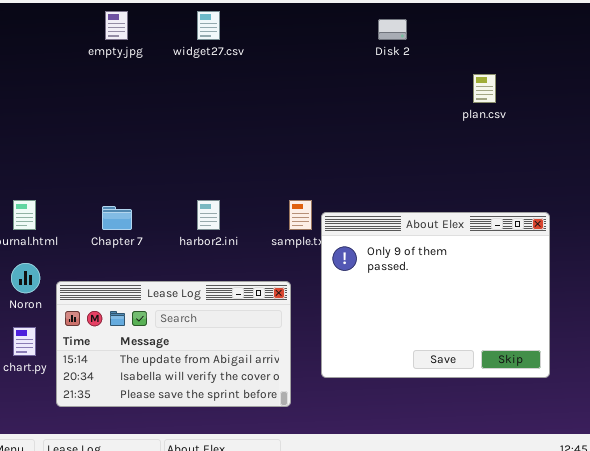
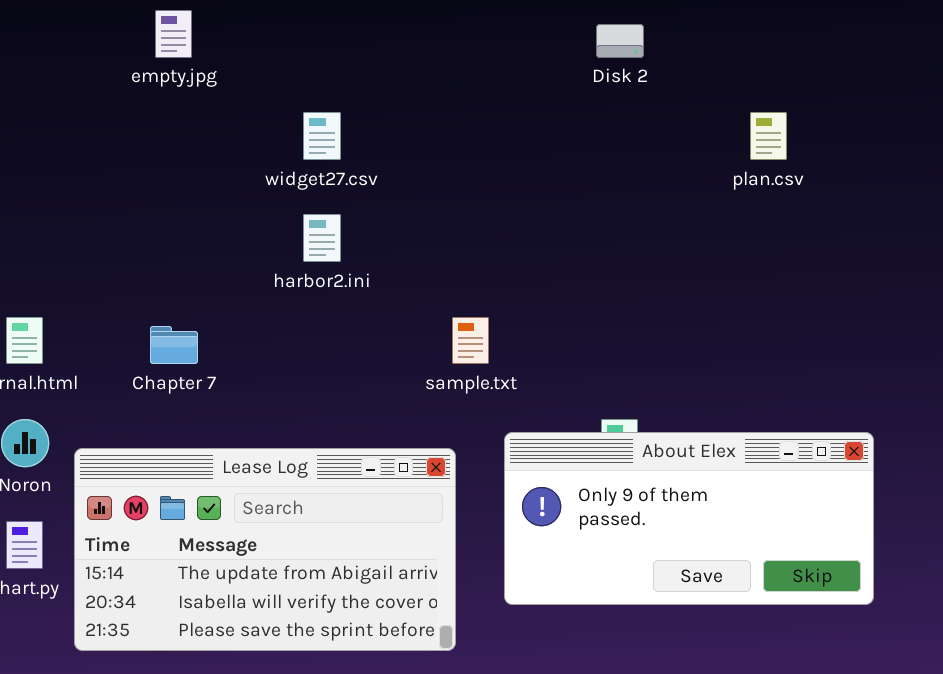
widget27.csv: [197,11,220,40] -> [303,112,341,160], moved
harbor2.ini: [197,200,220,230] -> [303,214,341,262], moved
About Elex: [321,212,550,378] -> [504,432,874,605], resized

